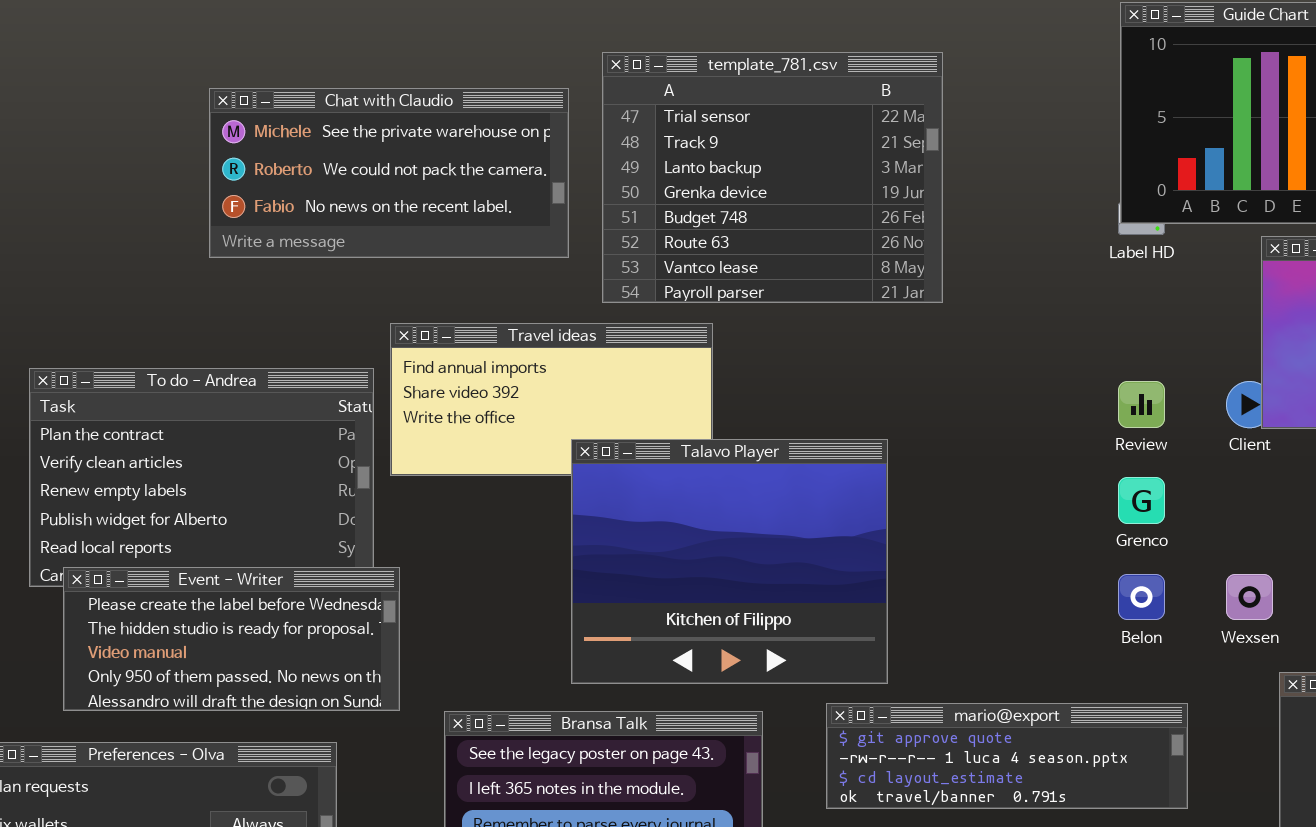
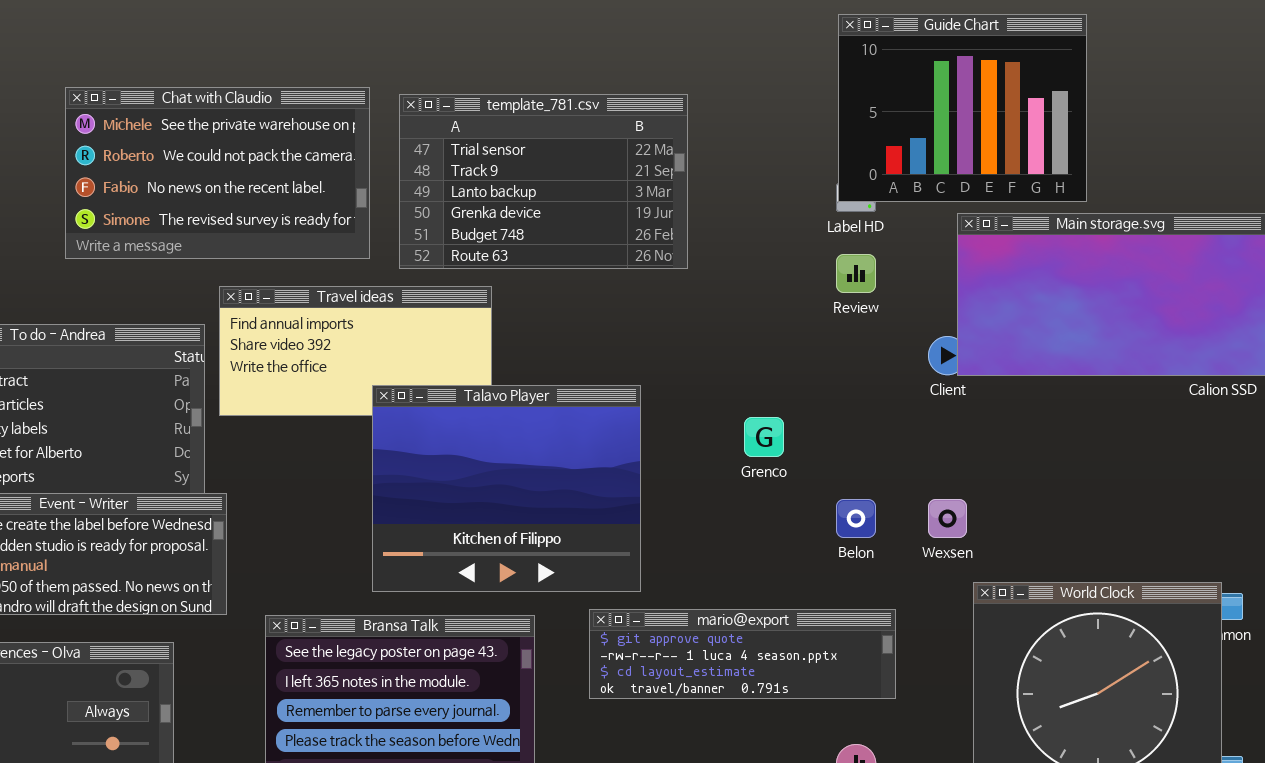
template_781.csv: [602,52,943,303] -> [399,94,688,269], resized
Chat with Claudio: [209,88,569,258] -> [65,87,370,259], resized
Review: [1118,381,1165,428] -> [836,254,876,293], moved
Grenco: [1118,477,1165,524] -> [744,417,784,457], moved

